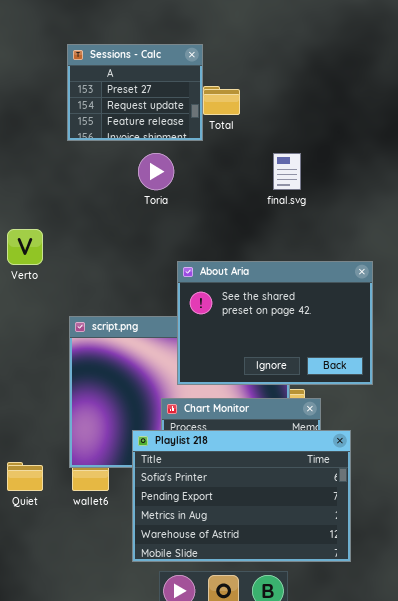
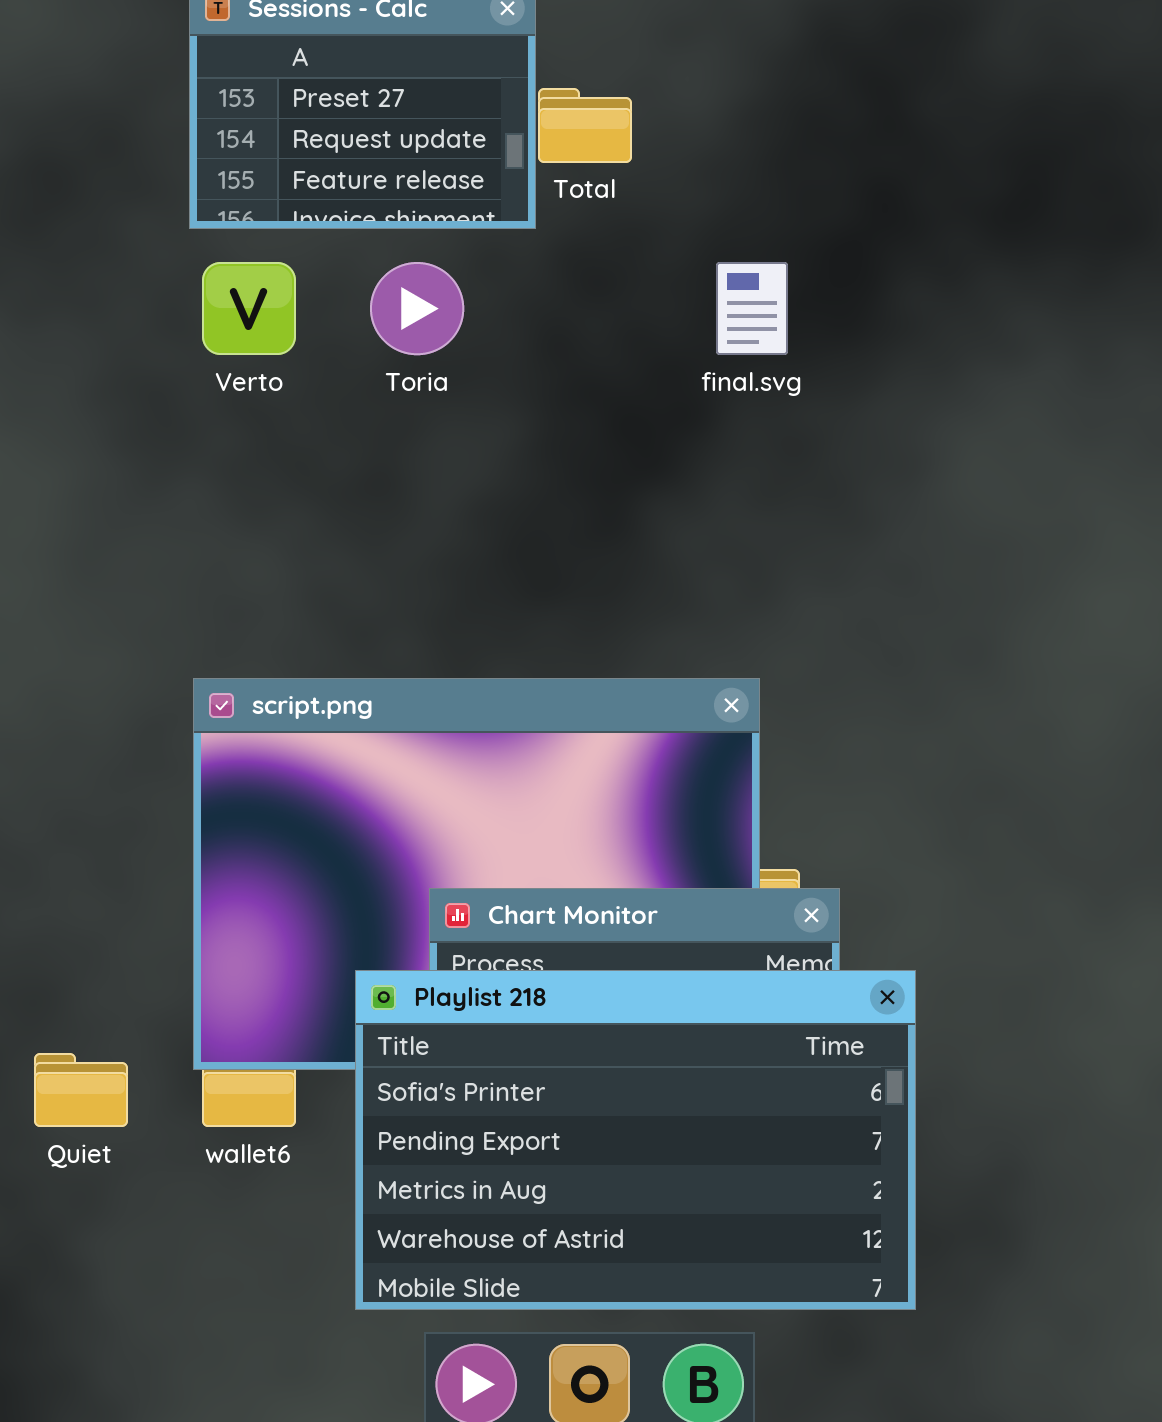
Verto: [7,229,43,265] -> [202,262,296,355], moved
About Aria: [177,261,373,385] -> none, closed

